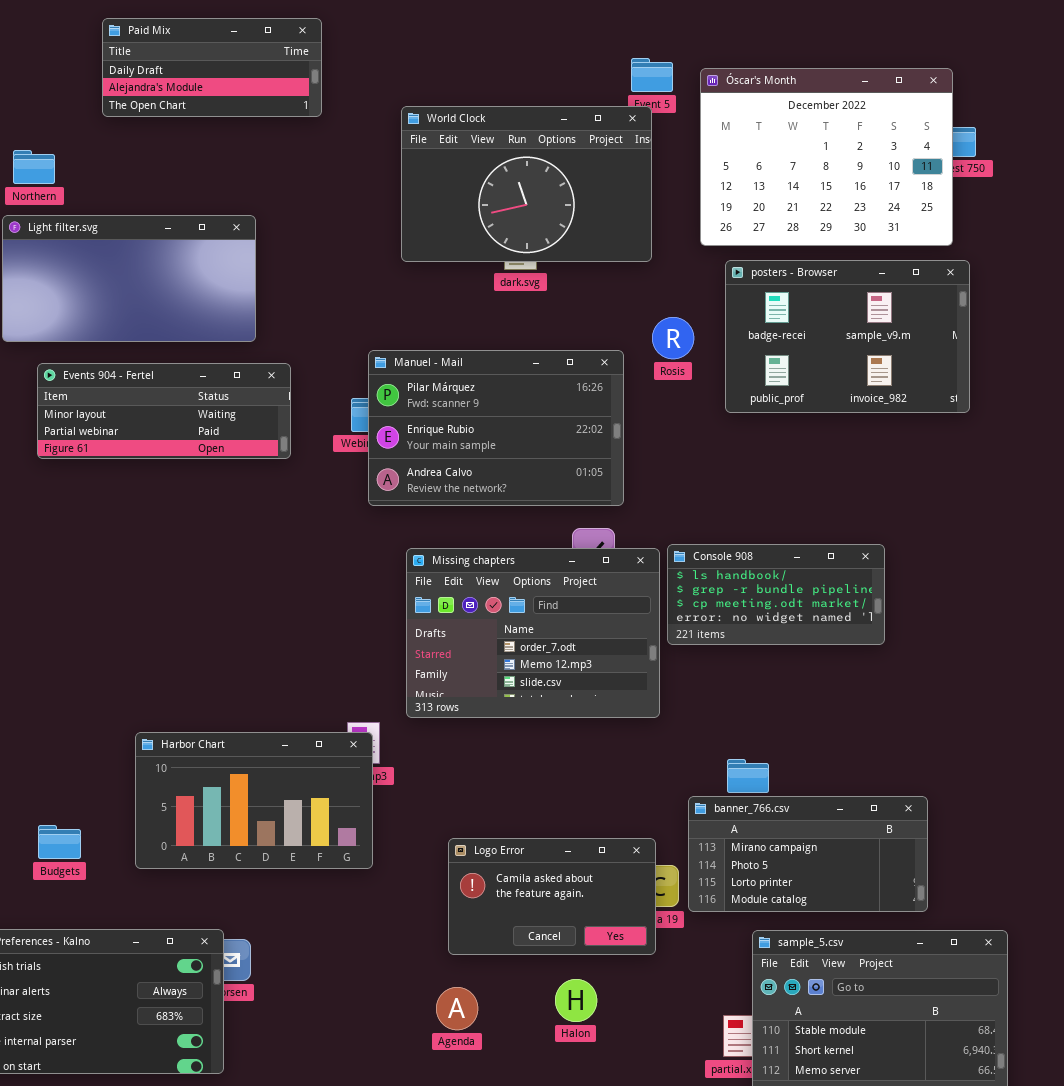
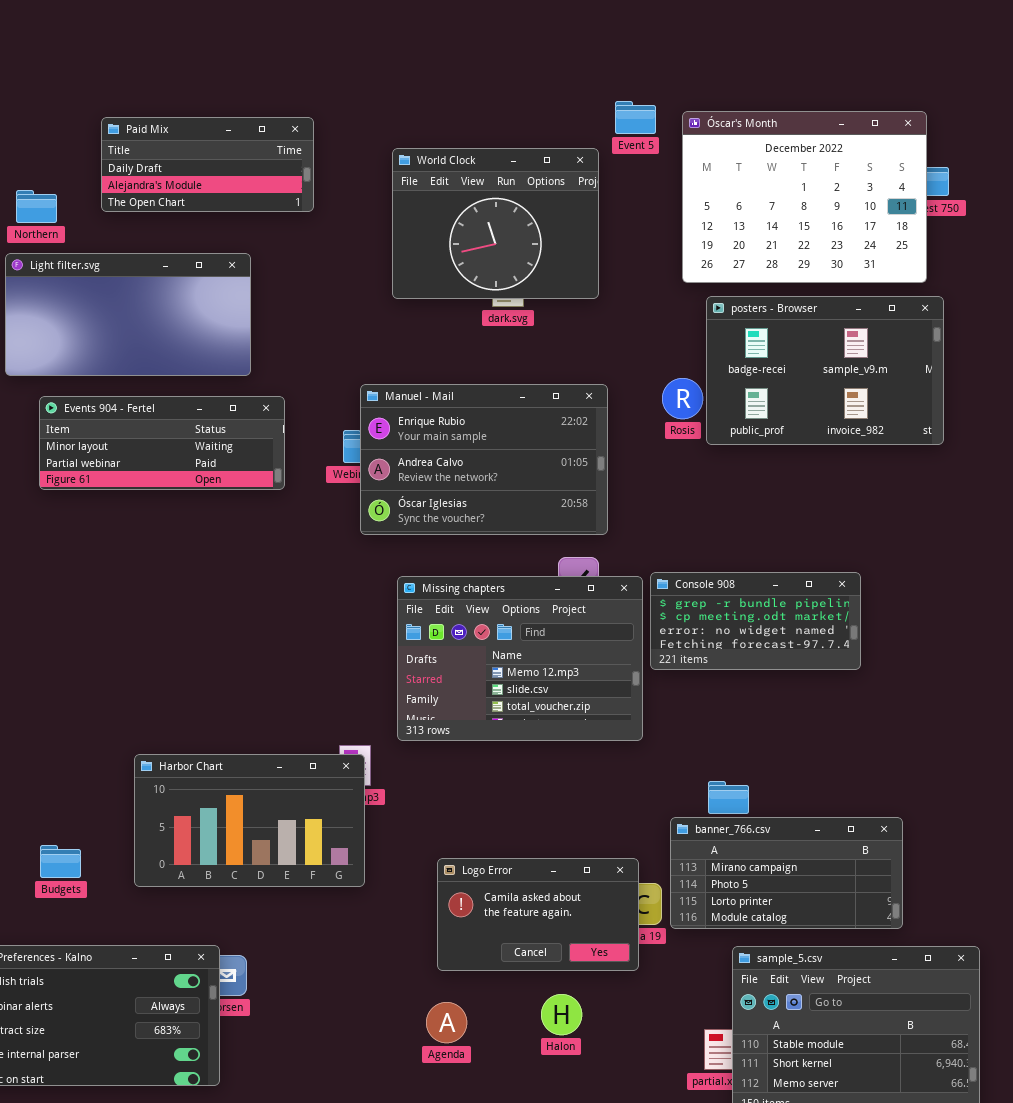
Paid Mix: [102,18,322,117] -> [101,117,314,212], moved
World Clock: [401,106,652,262] -> [392,148,599,299], resized
Rosis: [652,317,694,359] -> [662,378,703,419], moved
Manuel - Mail: [368,350,624,506] -> [360,384,608,535], scrolled down 1 row
Console 908: [667,544,885,645] -> [650,572,861,670], scrolled down 1 row
Missing chapters: [406,548,660,718] -> [397,576,643,741], scrolled down 1 row

